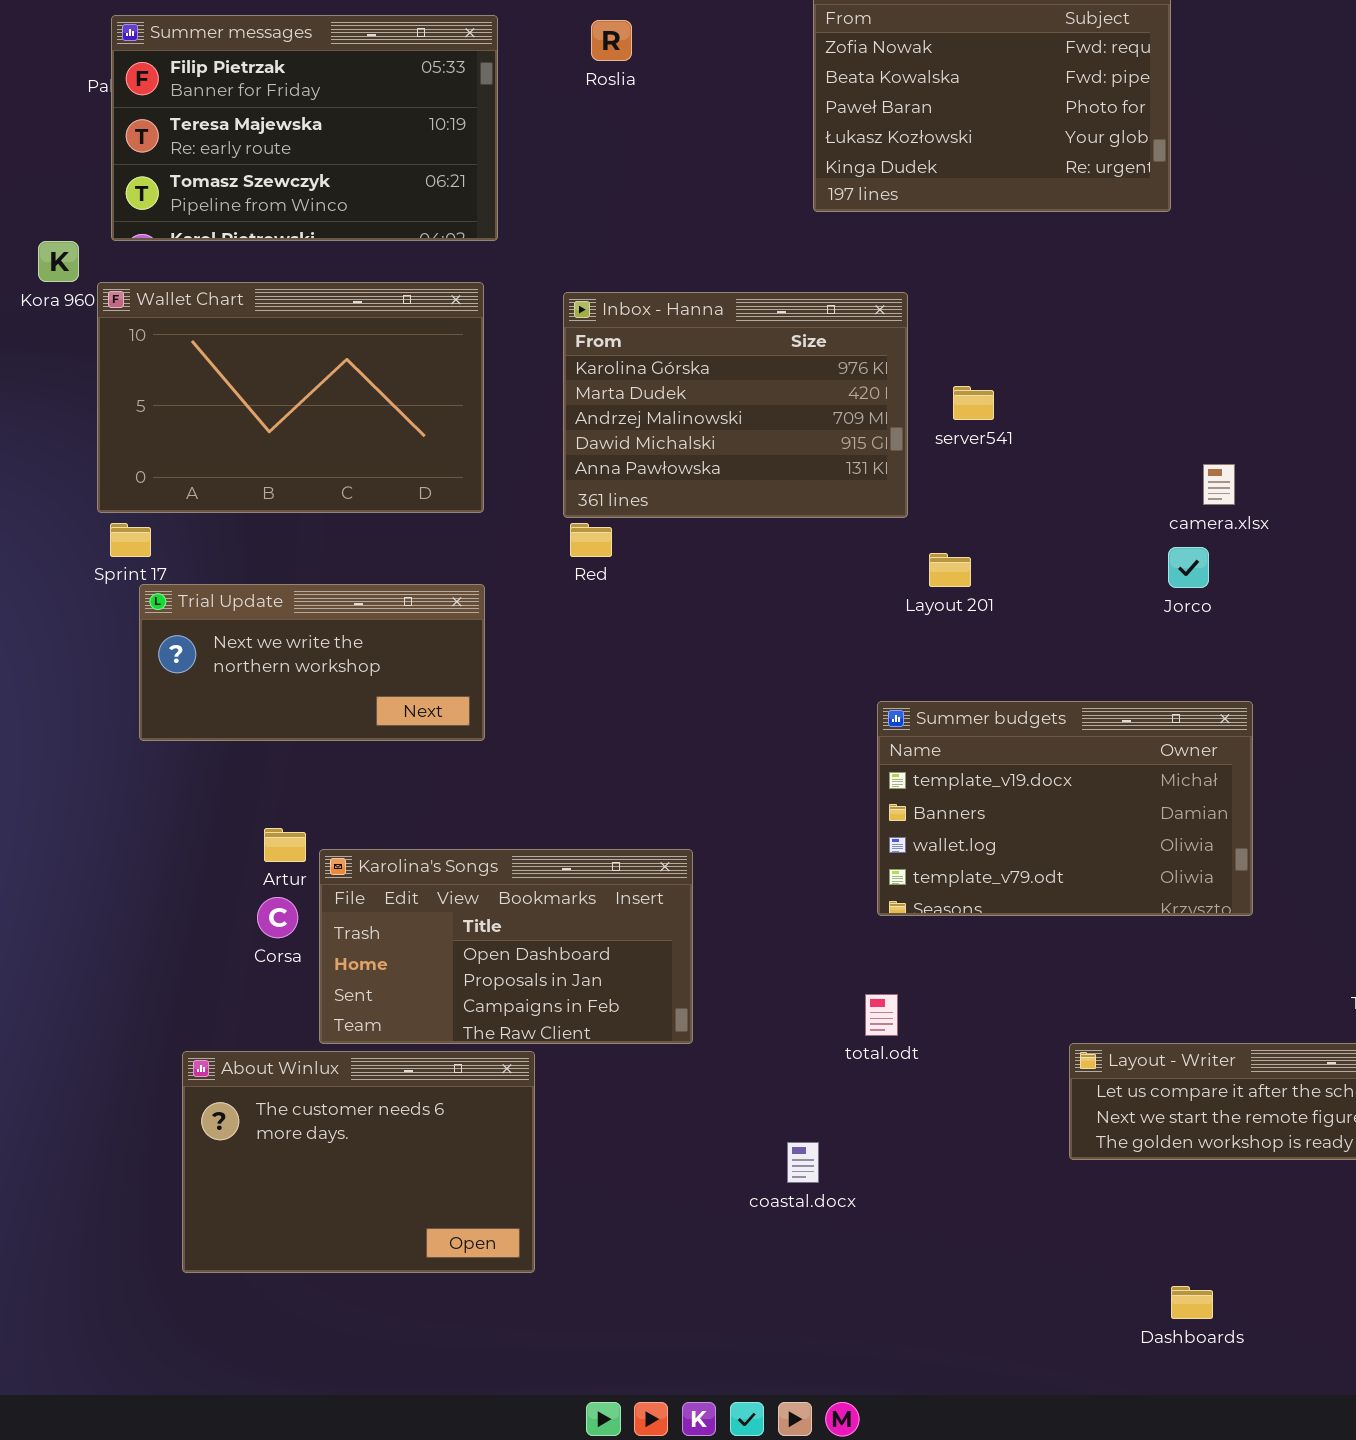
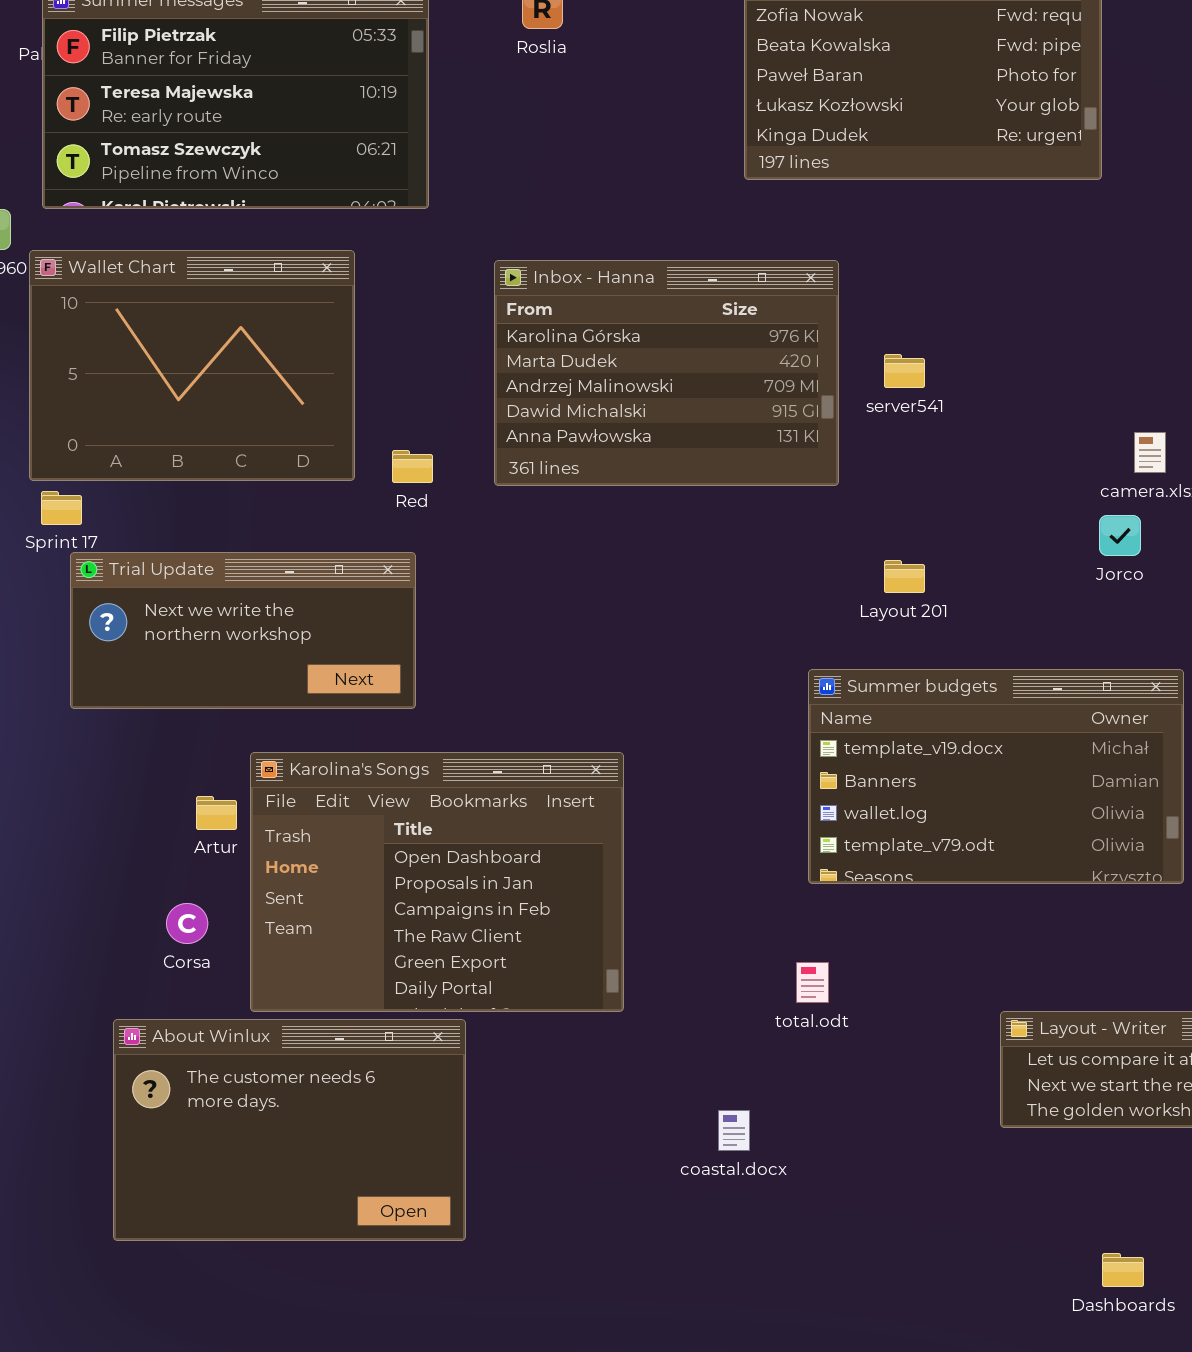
Wallet Chart: [97,282,484,513] -> [29,250,355,481], resized
Red: [570,523,612,557] -> [392,450,433,483], moved
Layout 201: [929,553,971,587] -> [884,560,925,593], moved
Karolina's Songs: [319,849,693,1044] -> [250,752,624,1012], resized
Corsa: [257,897,298,938] -> [166,903,208,944], moved

